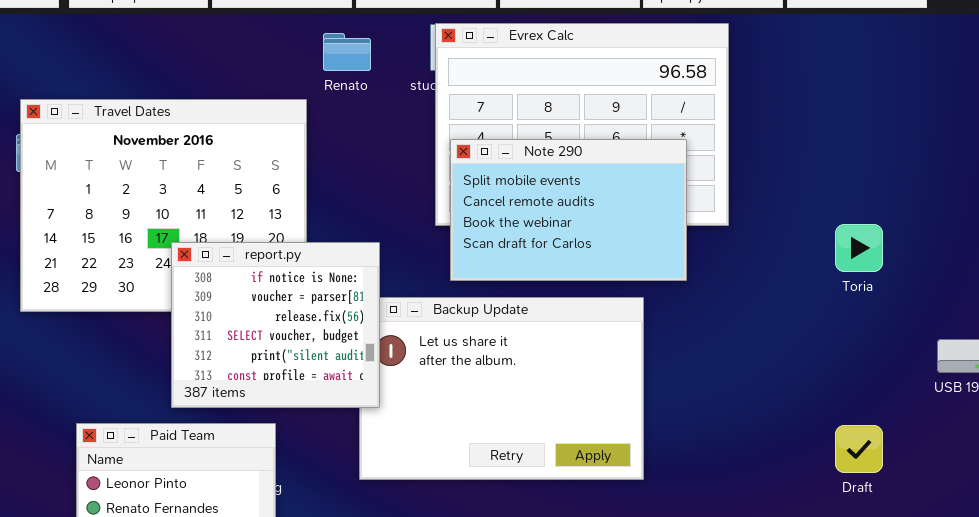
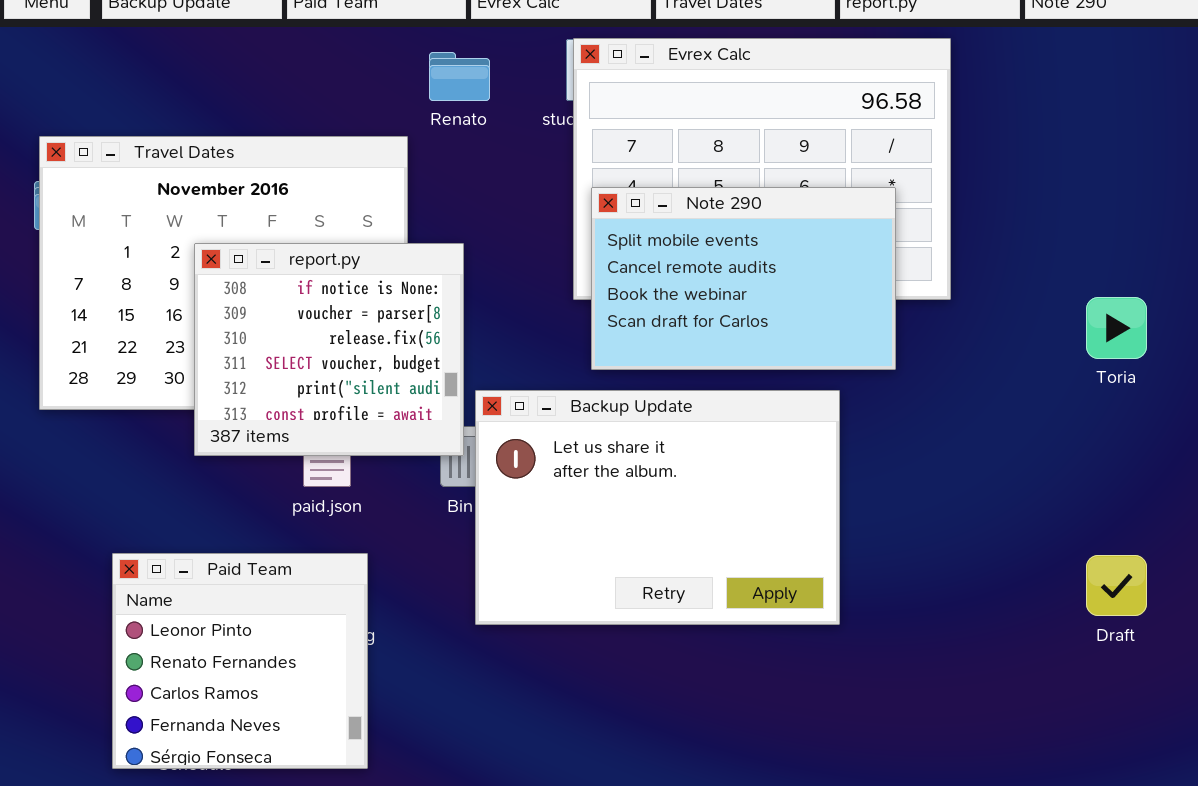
report.py: [171,242,380,408] -> [194,243,464,456], moved

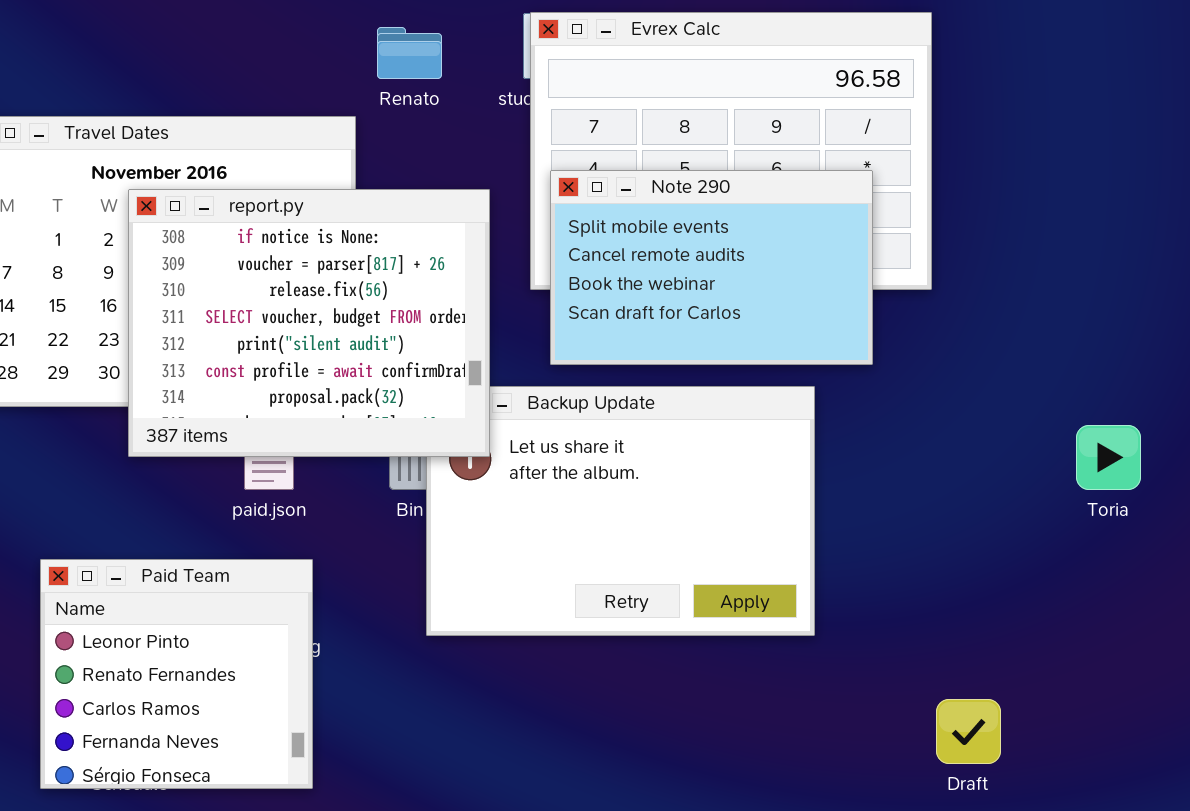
report.py: [194,243,464,456] -> [128,189,490,457], resized
Toria: [1086,297,1147,359] -> [1076,425,1141,490], moved
Draft: [1086,555,1147,616] -> [936,699,1001,764], moved

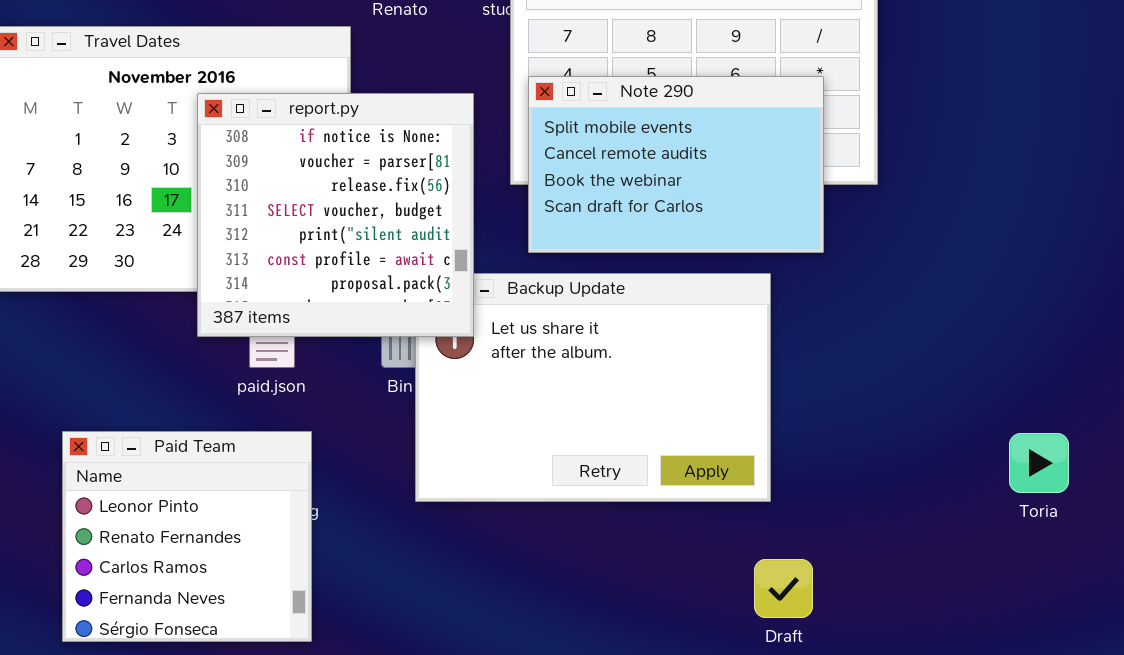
report.py: [128,189,490,457] -> [197,93,474,337], resized
Toria: [1076,425,1141,490] -> [1009,433,1069,493], moved
Draft: [936,699,1001,764] -> [754,559,813,618], moved

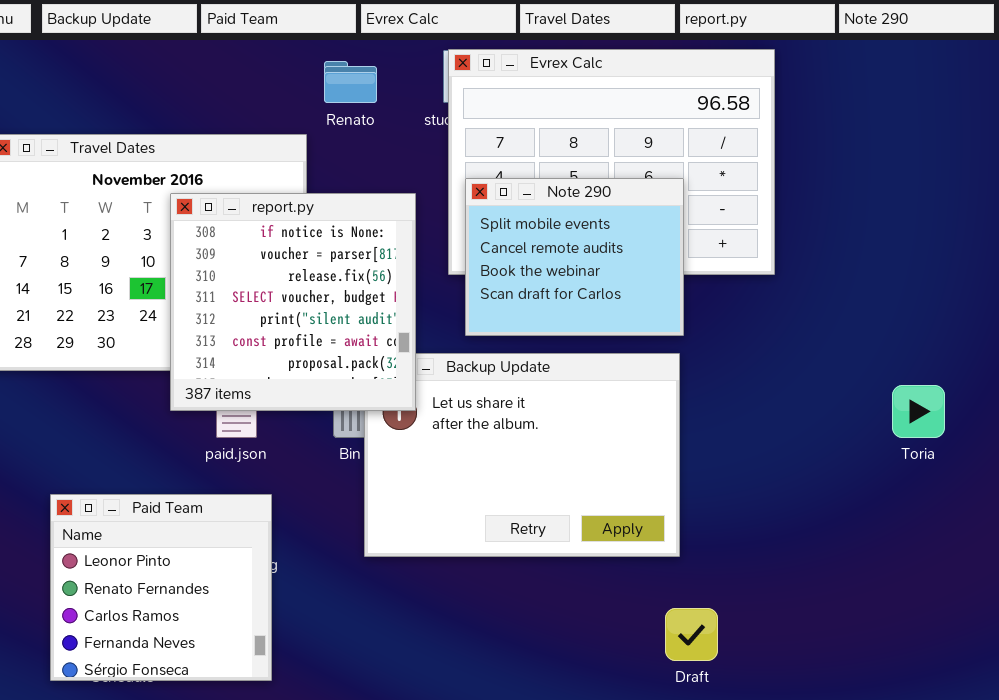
Note 290: [528,76,824,253] -> [465,178,684,336], resized
Toria: [1009,433,1069,493] -> [892,385,945,438], moved

